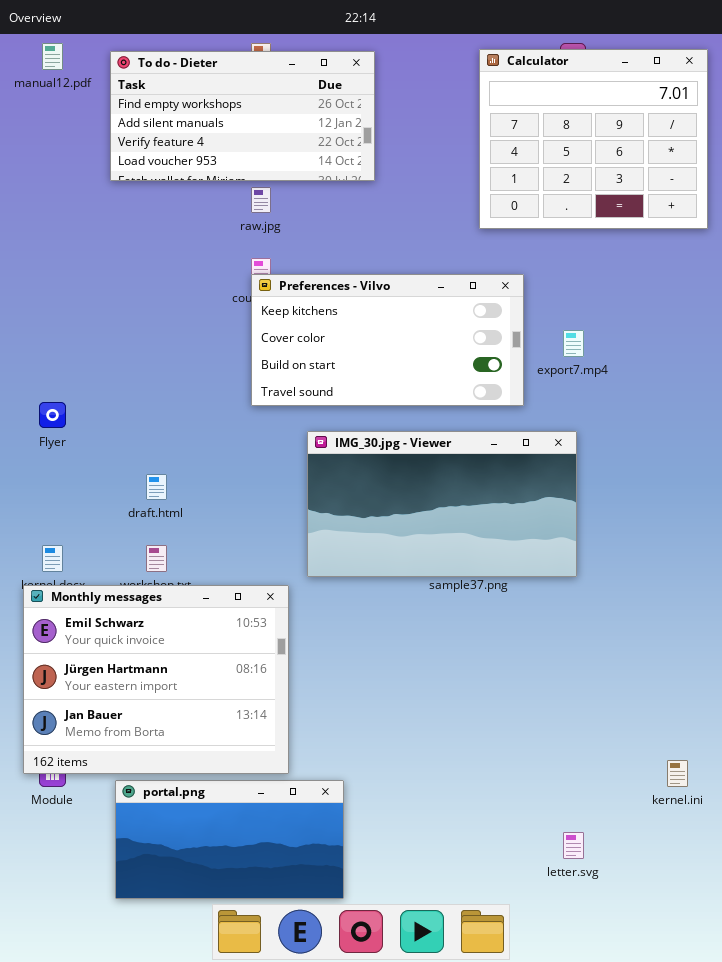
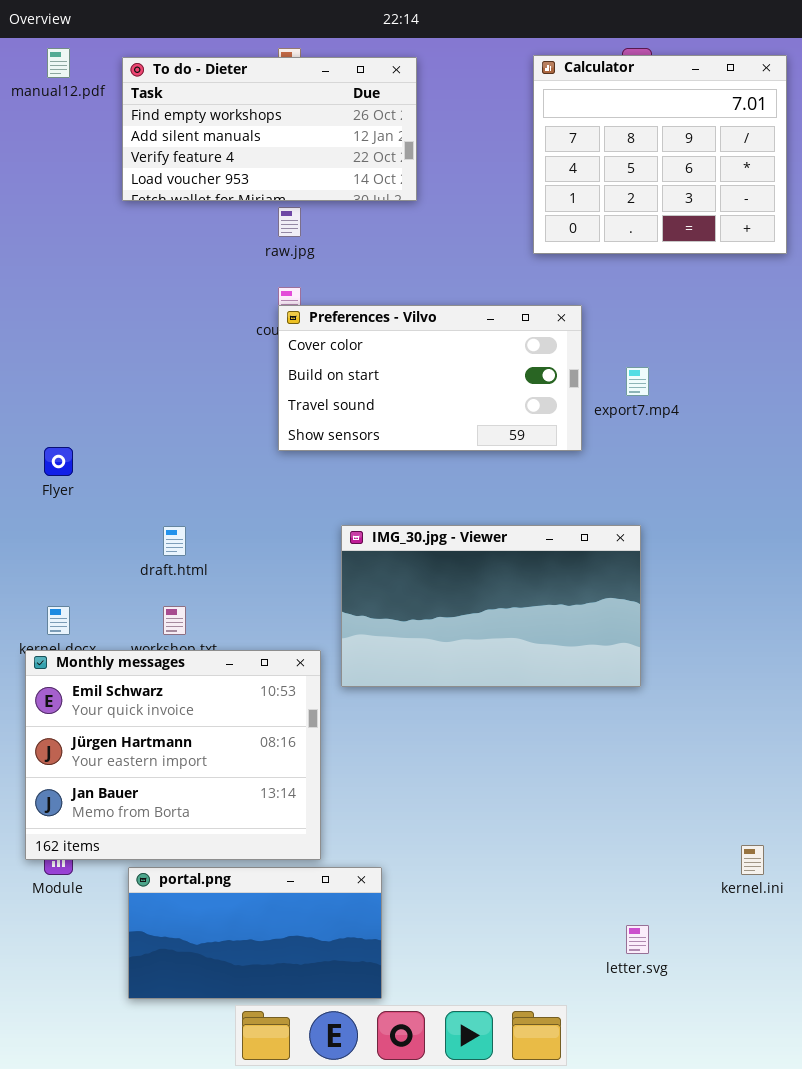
Preferences - Vilvo: [251,274,524,406] -> [278,305,582,451], scrolled down 1 row
IMG_30.jpg - Viewer: [307,431,577,577] -> [341,525,641,687], moved

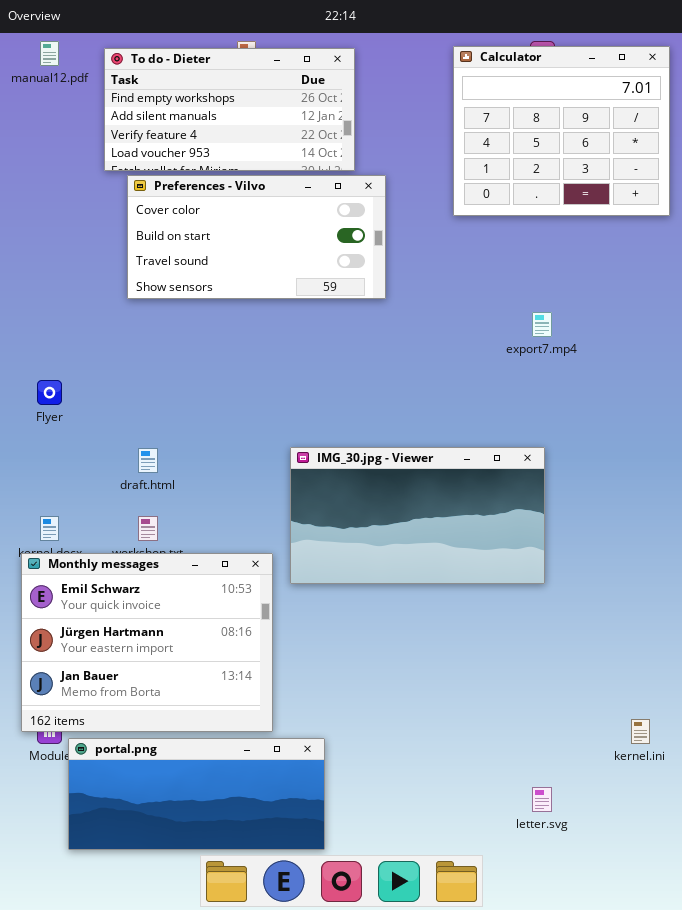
Preferences - Vilvo: [278,305,582,451] -> [127,175,386,299], moved
portal.png: [128,867,382,999] -> [68,738,325,850], resized

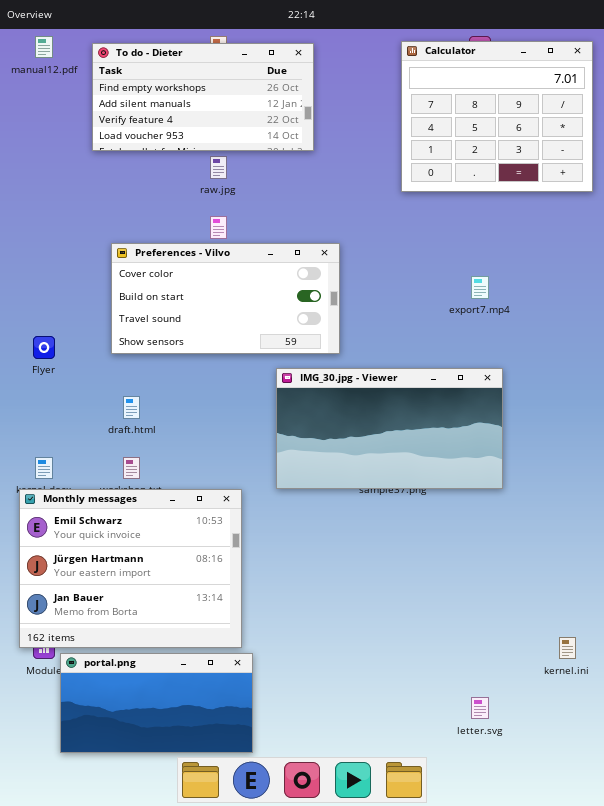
Preferences - Vilvo: [127,175,386,299] -> [111,243,340,354], moved
IMG_30.jpg - Viewer: [290,447,545,584] -> [276,368,503,489], moved
portal.png: [68,738,325,850] -> [60,653,253,753], resized

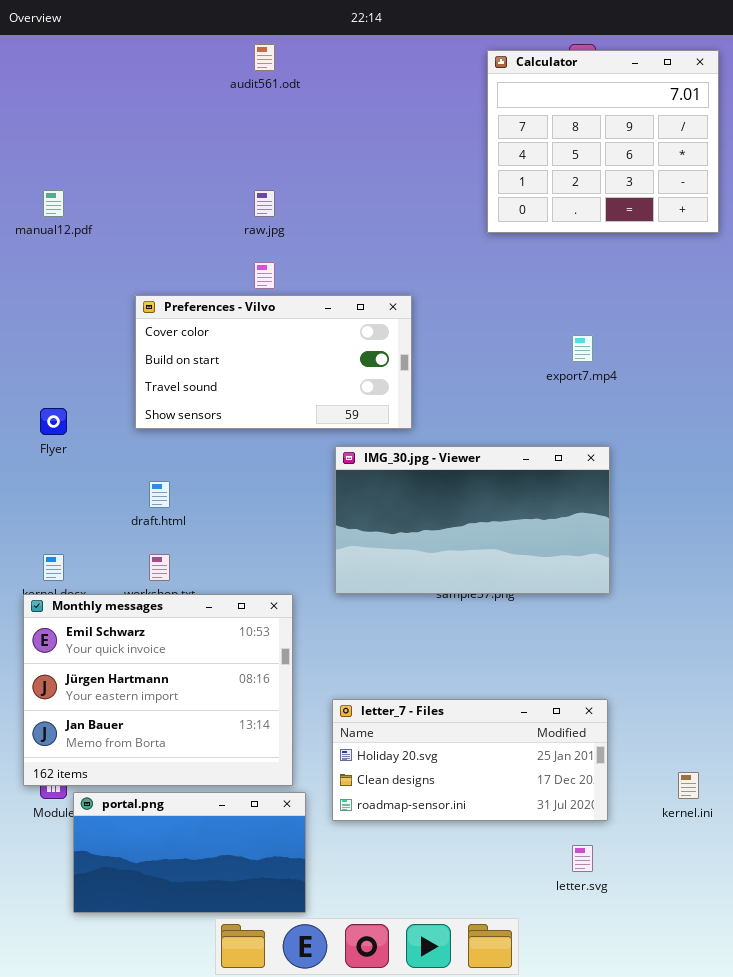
manual12.pdf: [35,36,53,58] -> [43,190,64,217], moved
To do - Dieter: [92,43,314,151] -> none, closed
letter_7 - Files: none -> [332,699,608,821], opened

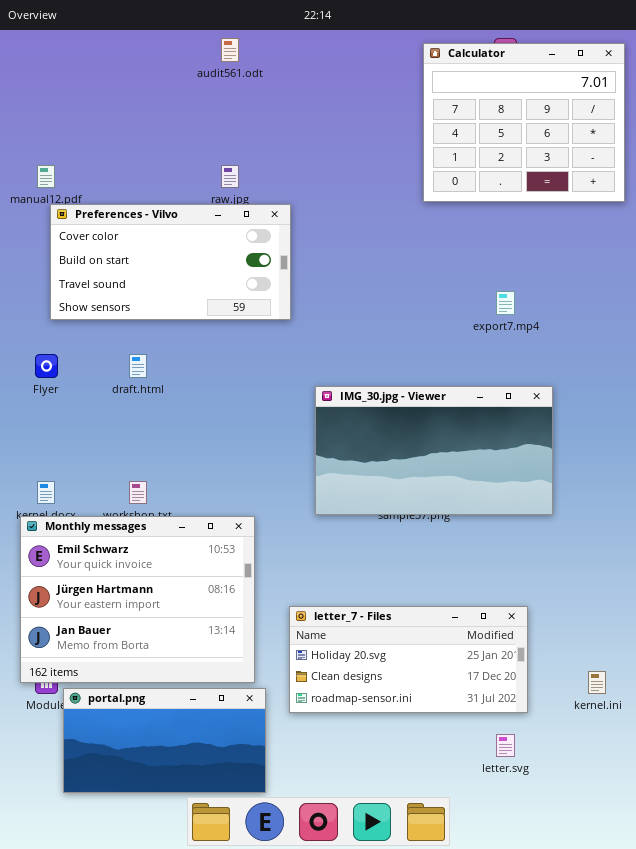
Preferences - Vilvo: [135,295,412,429] -> [50,204,291,320], moved
IMG_30.jpg - Viewer: [335,446,610,594] -> [315,386,553,515], moved
draft.html: [149,481,170,508] -> [129,354,147,378], moved

